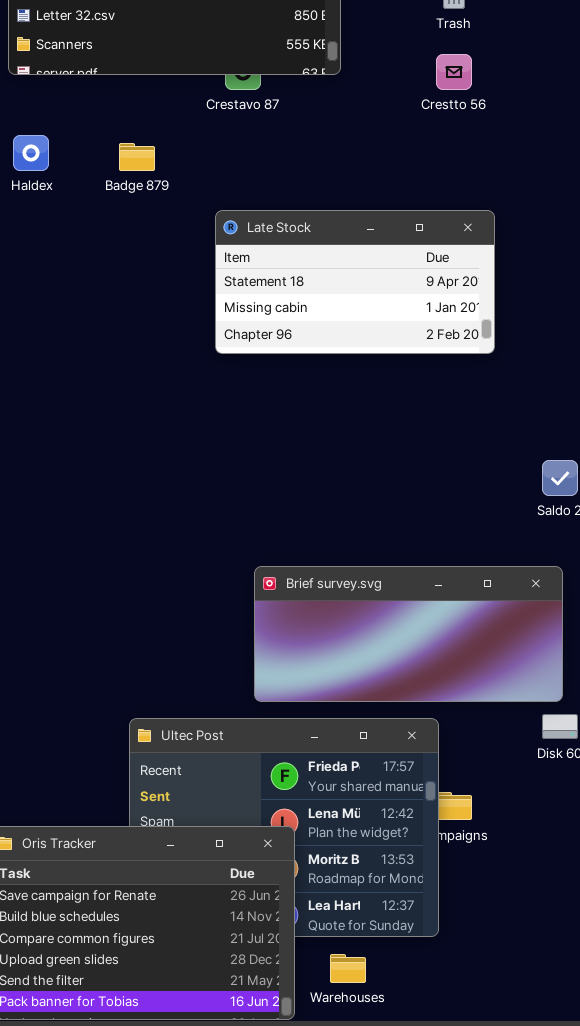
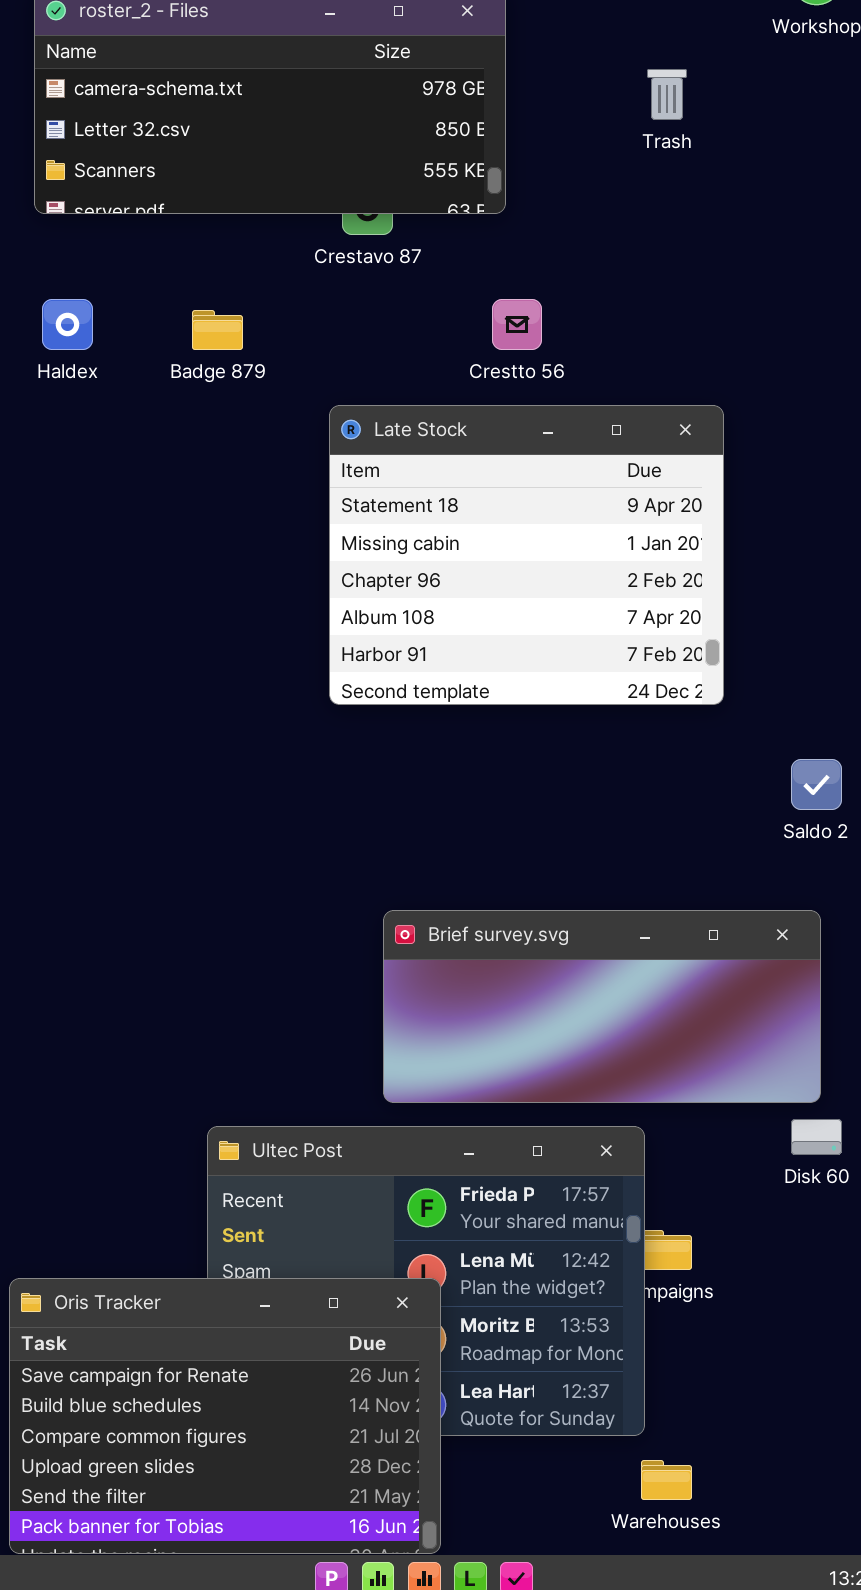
Crestto 56: [436,54,472,90] -> [492,299,542,350], moved
Late Stock: [215,210,495,354] -> [329,405,724,705], resized
Warehouses: [330,954,366,983] -> [641,1460,692,1500], moved

